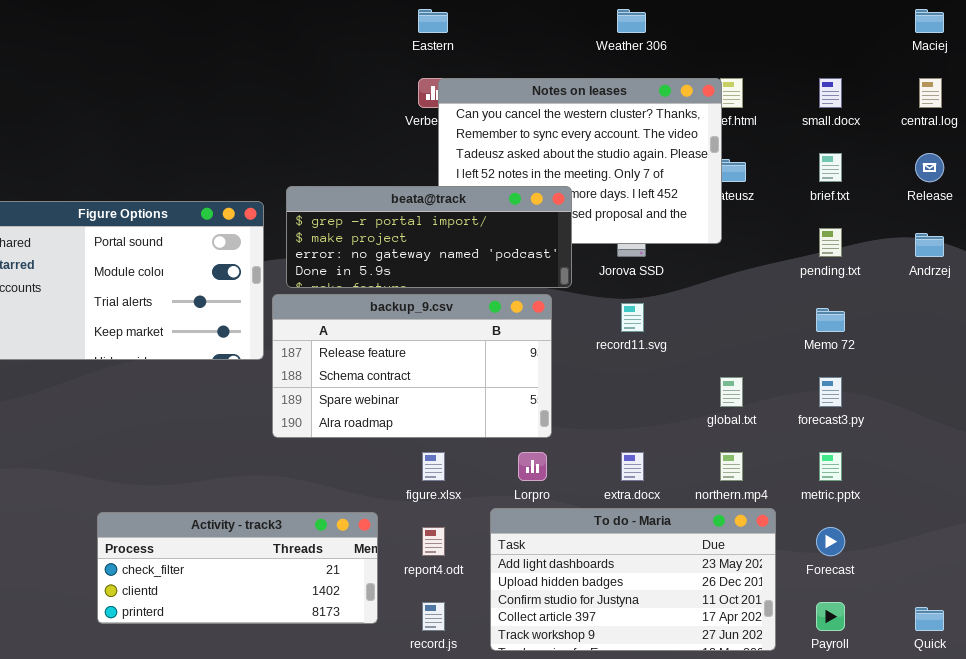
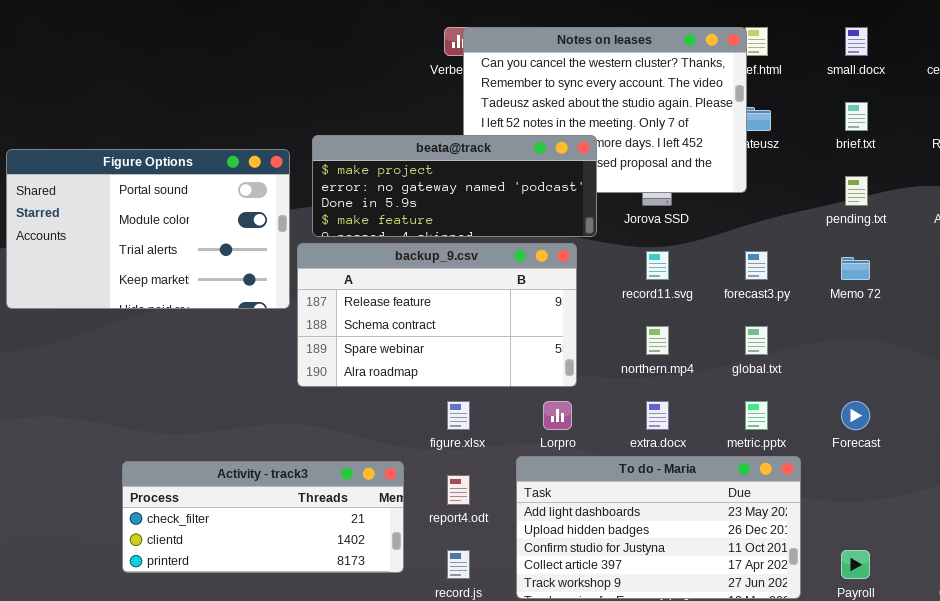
beata@track: [286,186,572,288] -> [312,135,597,237], scrolled down 1 row
forecast3.py: [819,377,842,407] -> [745,251,768,280], moved
northern.mp4: [720,452,743,481] -> [646,326,669,355], moved
metric.pptx: [819,452,842,481] -> [745,401,768,430], moved
Forecast: [816,527,845,556] -> [841,401,870,430], moved

